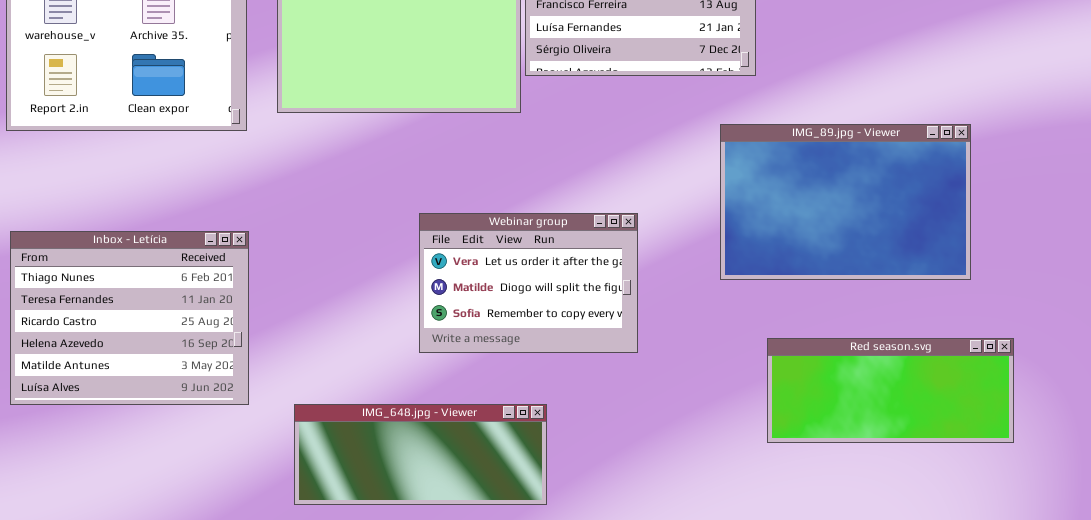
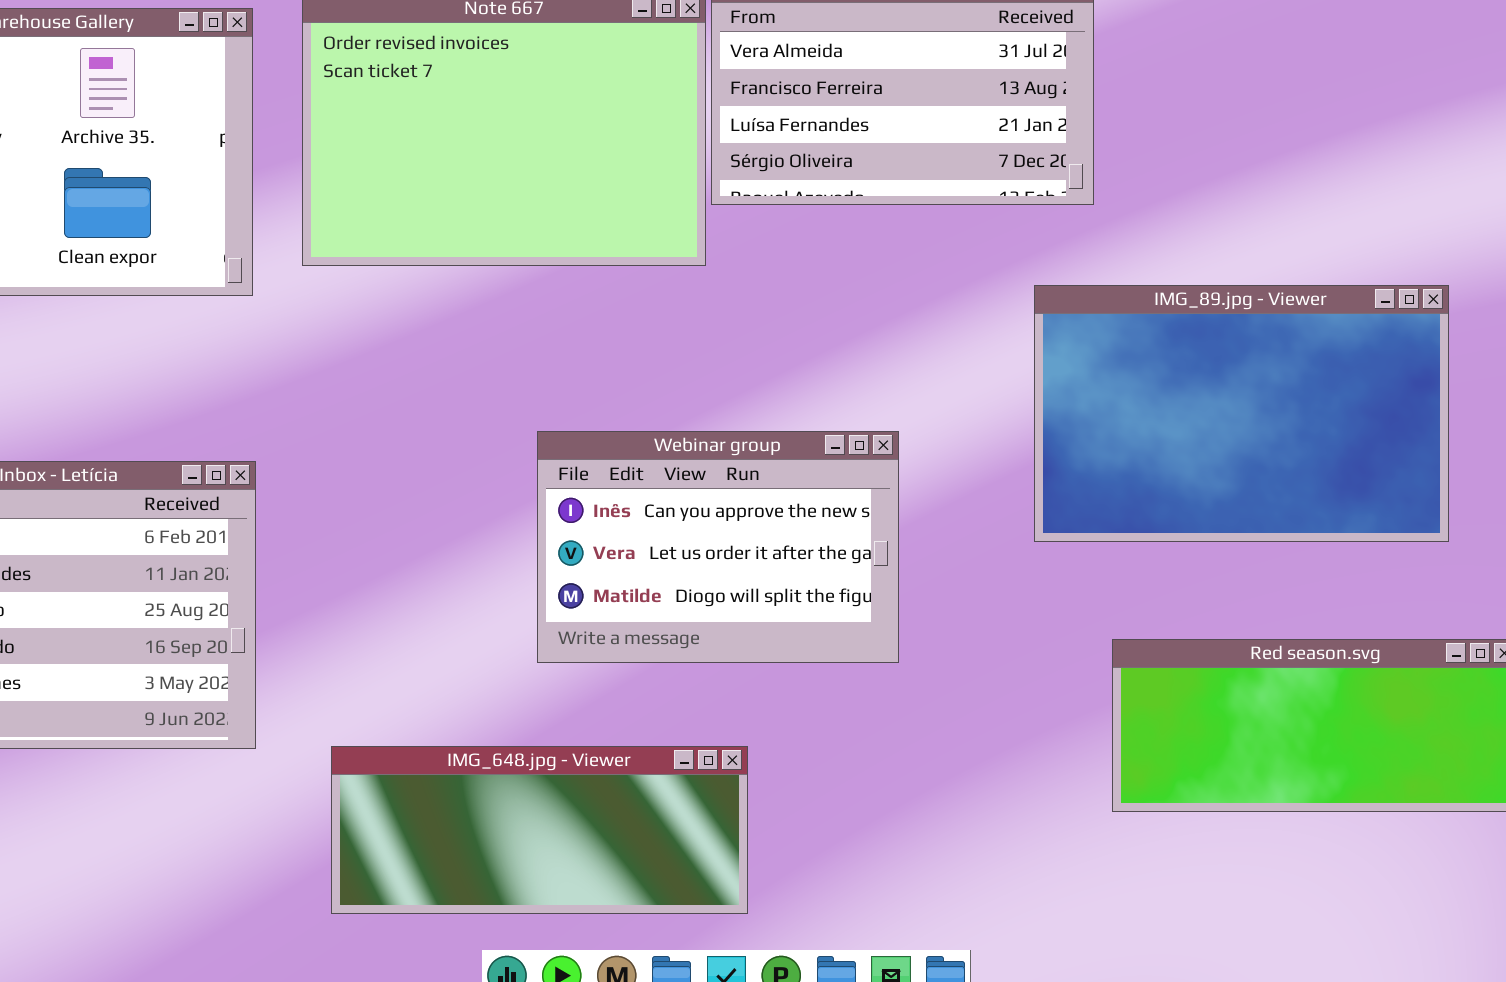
Webinar group: [419,213,638,353] -> [537,431,899,663], scrolled up 1 row

